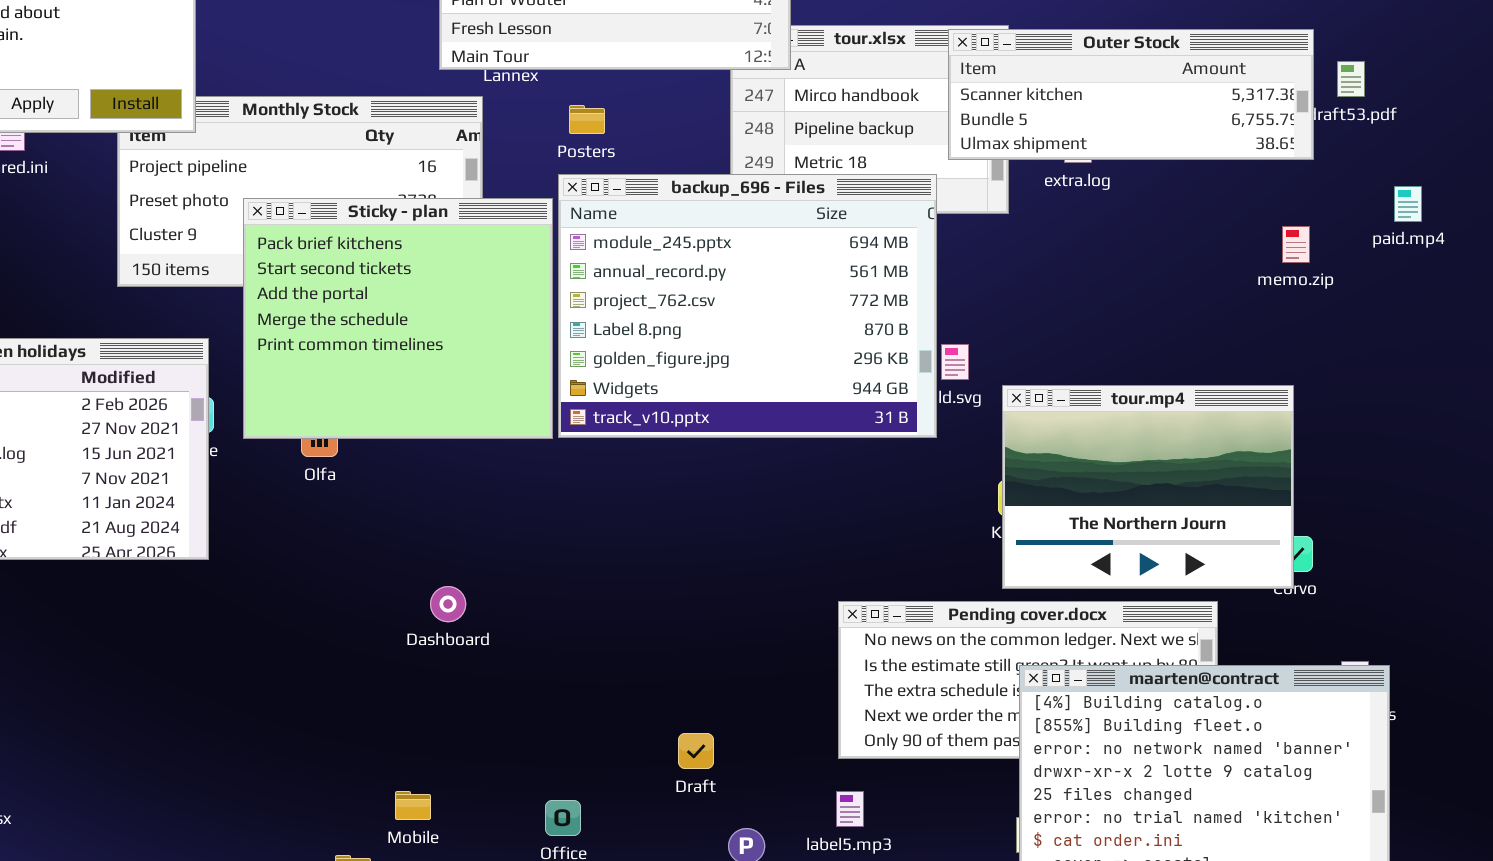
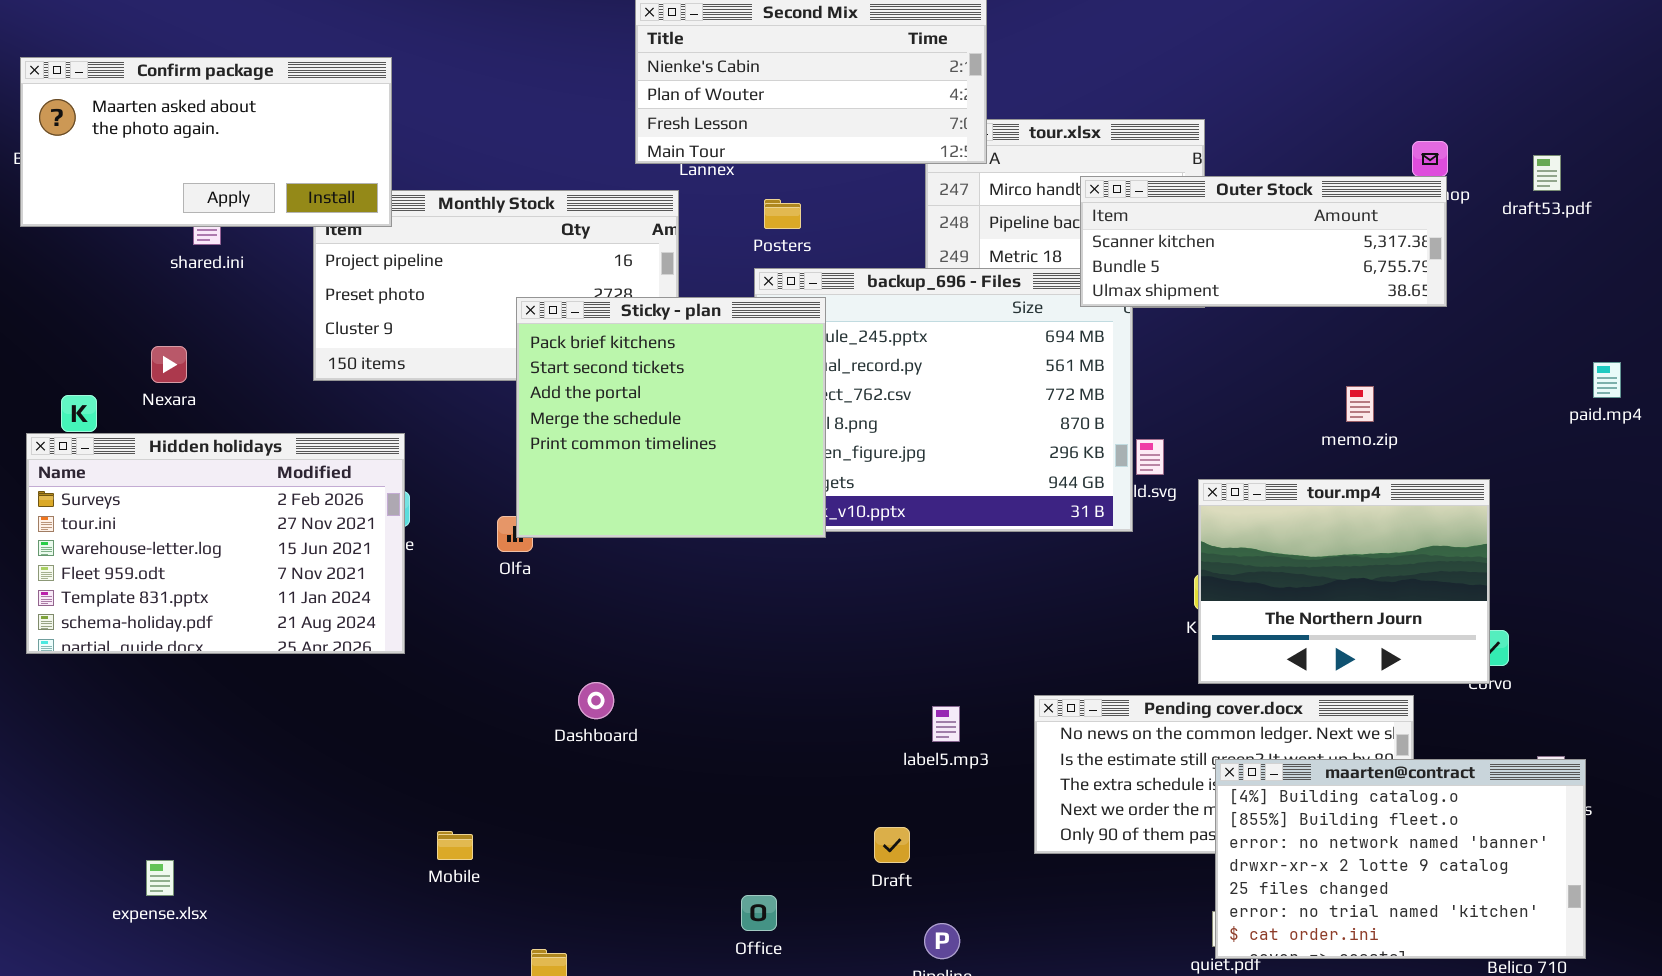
Outer Stock: [948,29,1314,160] -> [1080,176,1447,307], moved
paid.mp4: [1394,186,1422,222] -> [1593,362,1621,398], moved
Sticky - plan: [243,198,553,439] -> [516,297,826,538], moved
memo.zip: [1282,226,1310,263] -> [1346,386,1374,422], moved
Dashboard: [430,586,466,622] -> [578,682,614,719], moved
Mobile: [395,791,431,820] -> [437,831,473,860], moved
label5.mp3: [836,791,864,827] -> [932,706,960,742], moved

